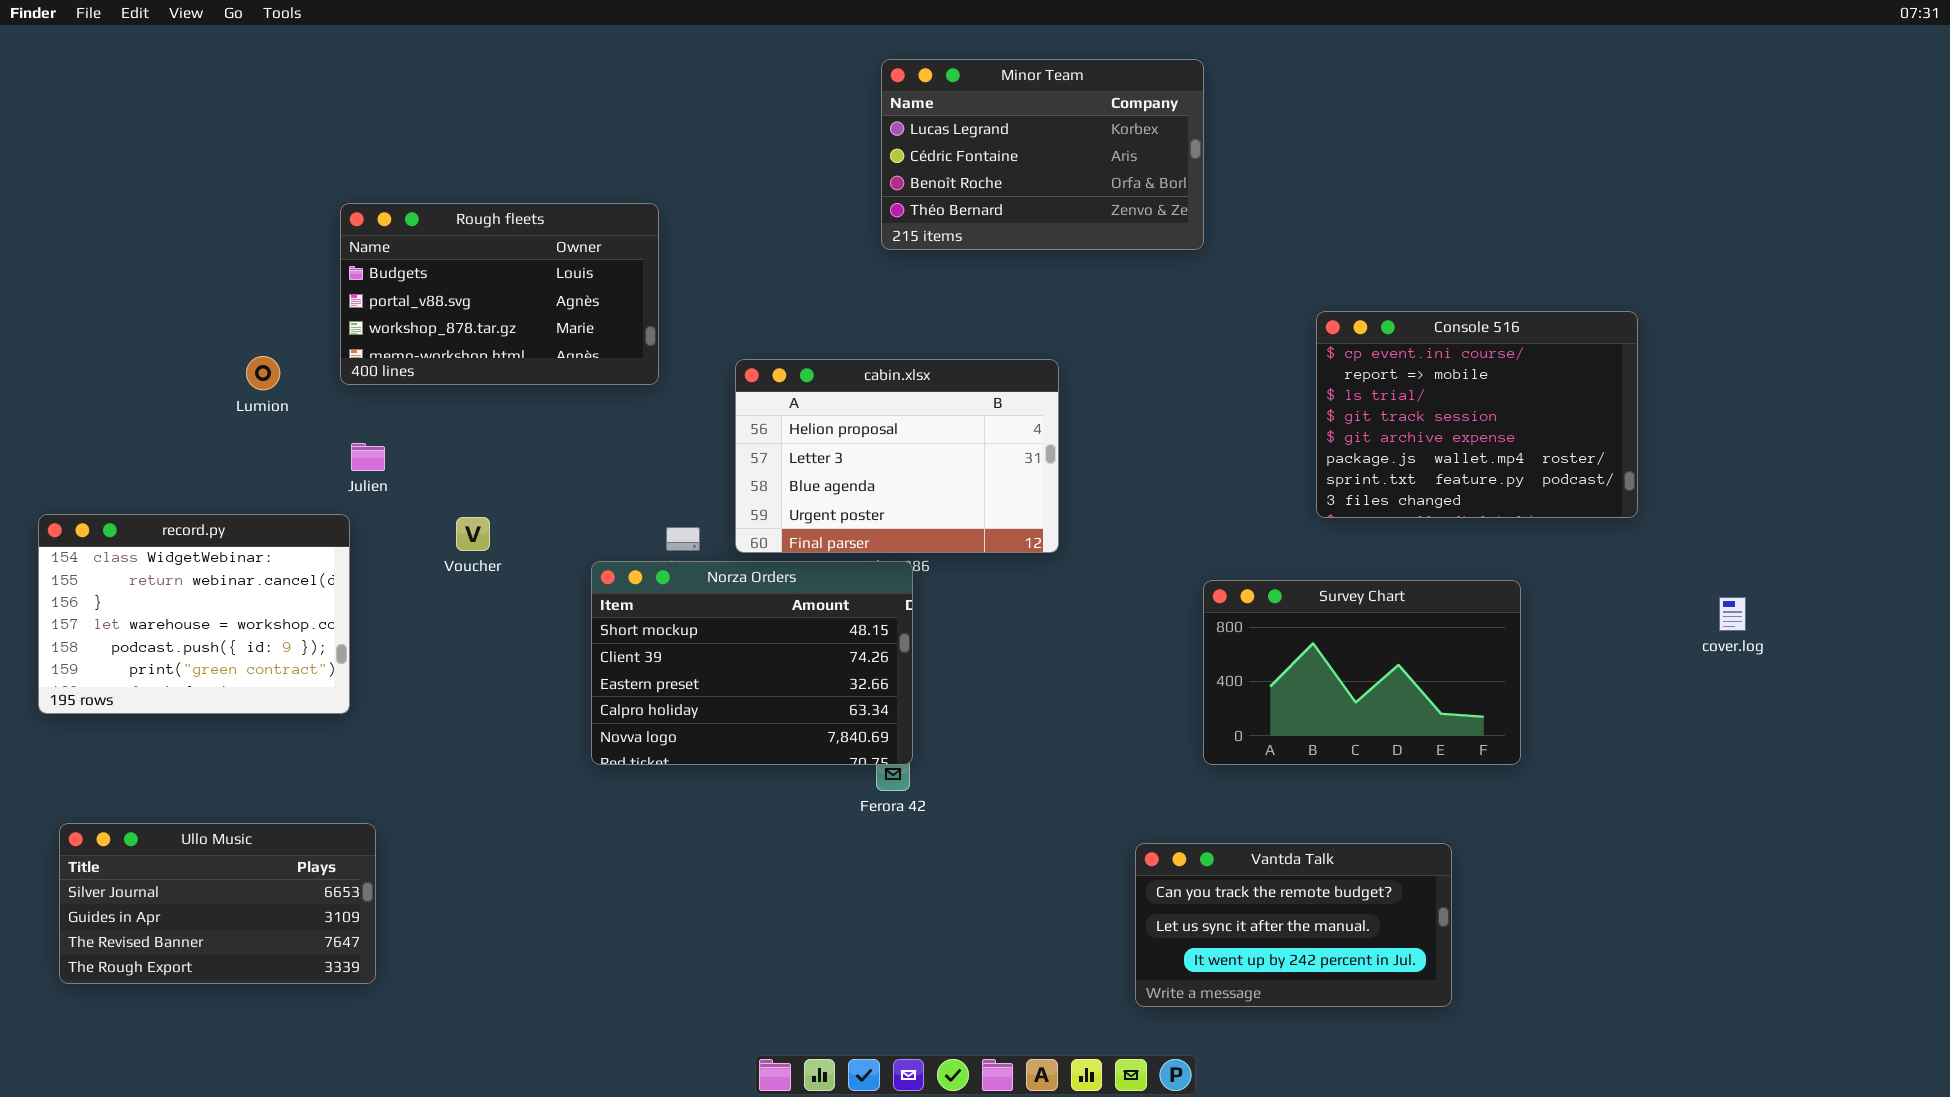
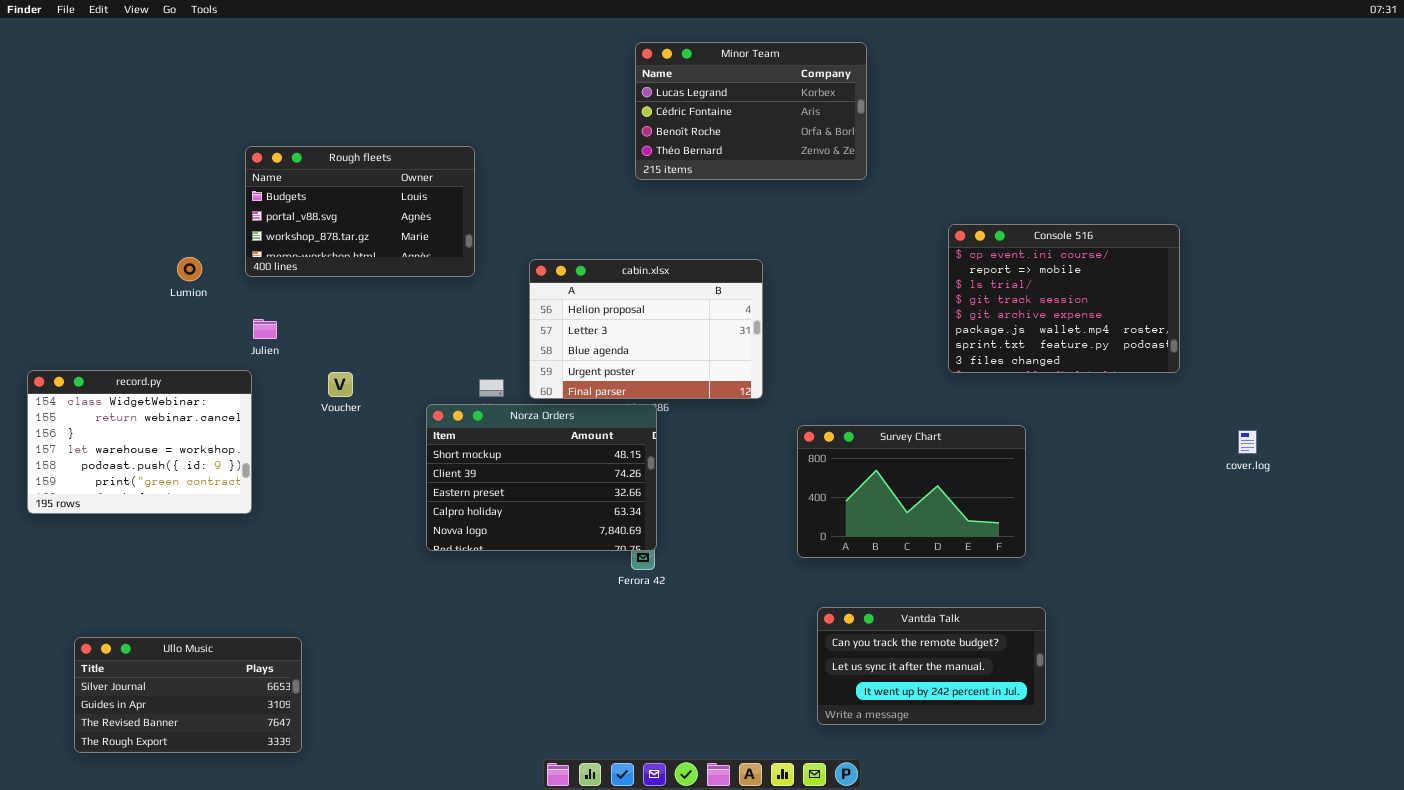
Survey Chart: [1203,580,1521,765] -> [797,425,1026,558], moved
Ullo Music: [59,823,376,984] -> [74,637,302,753], moved

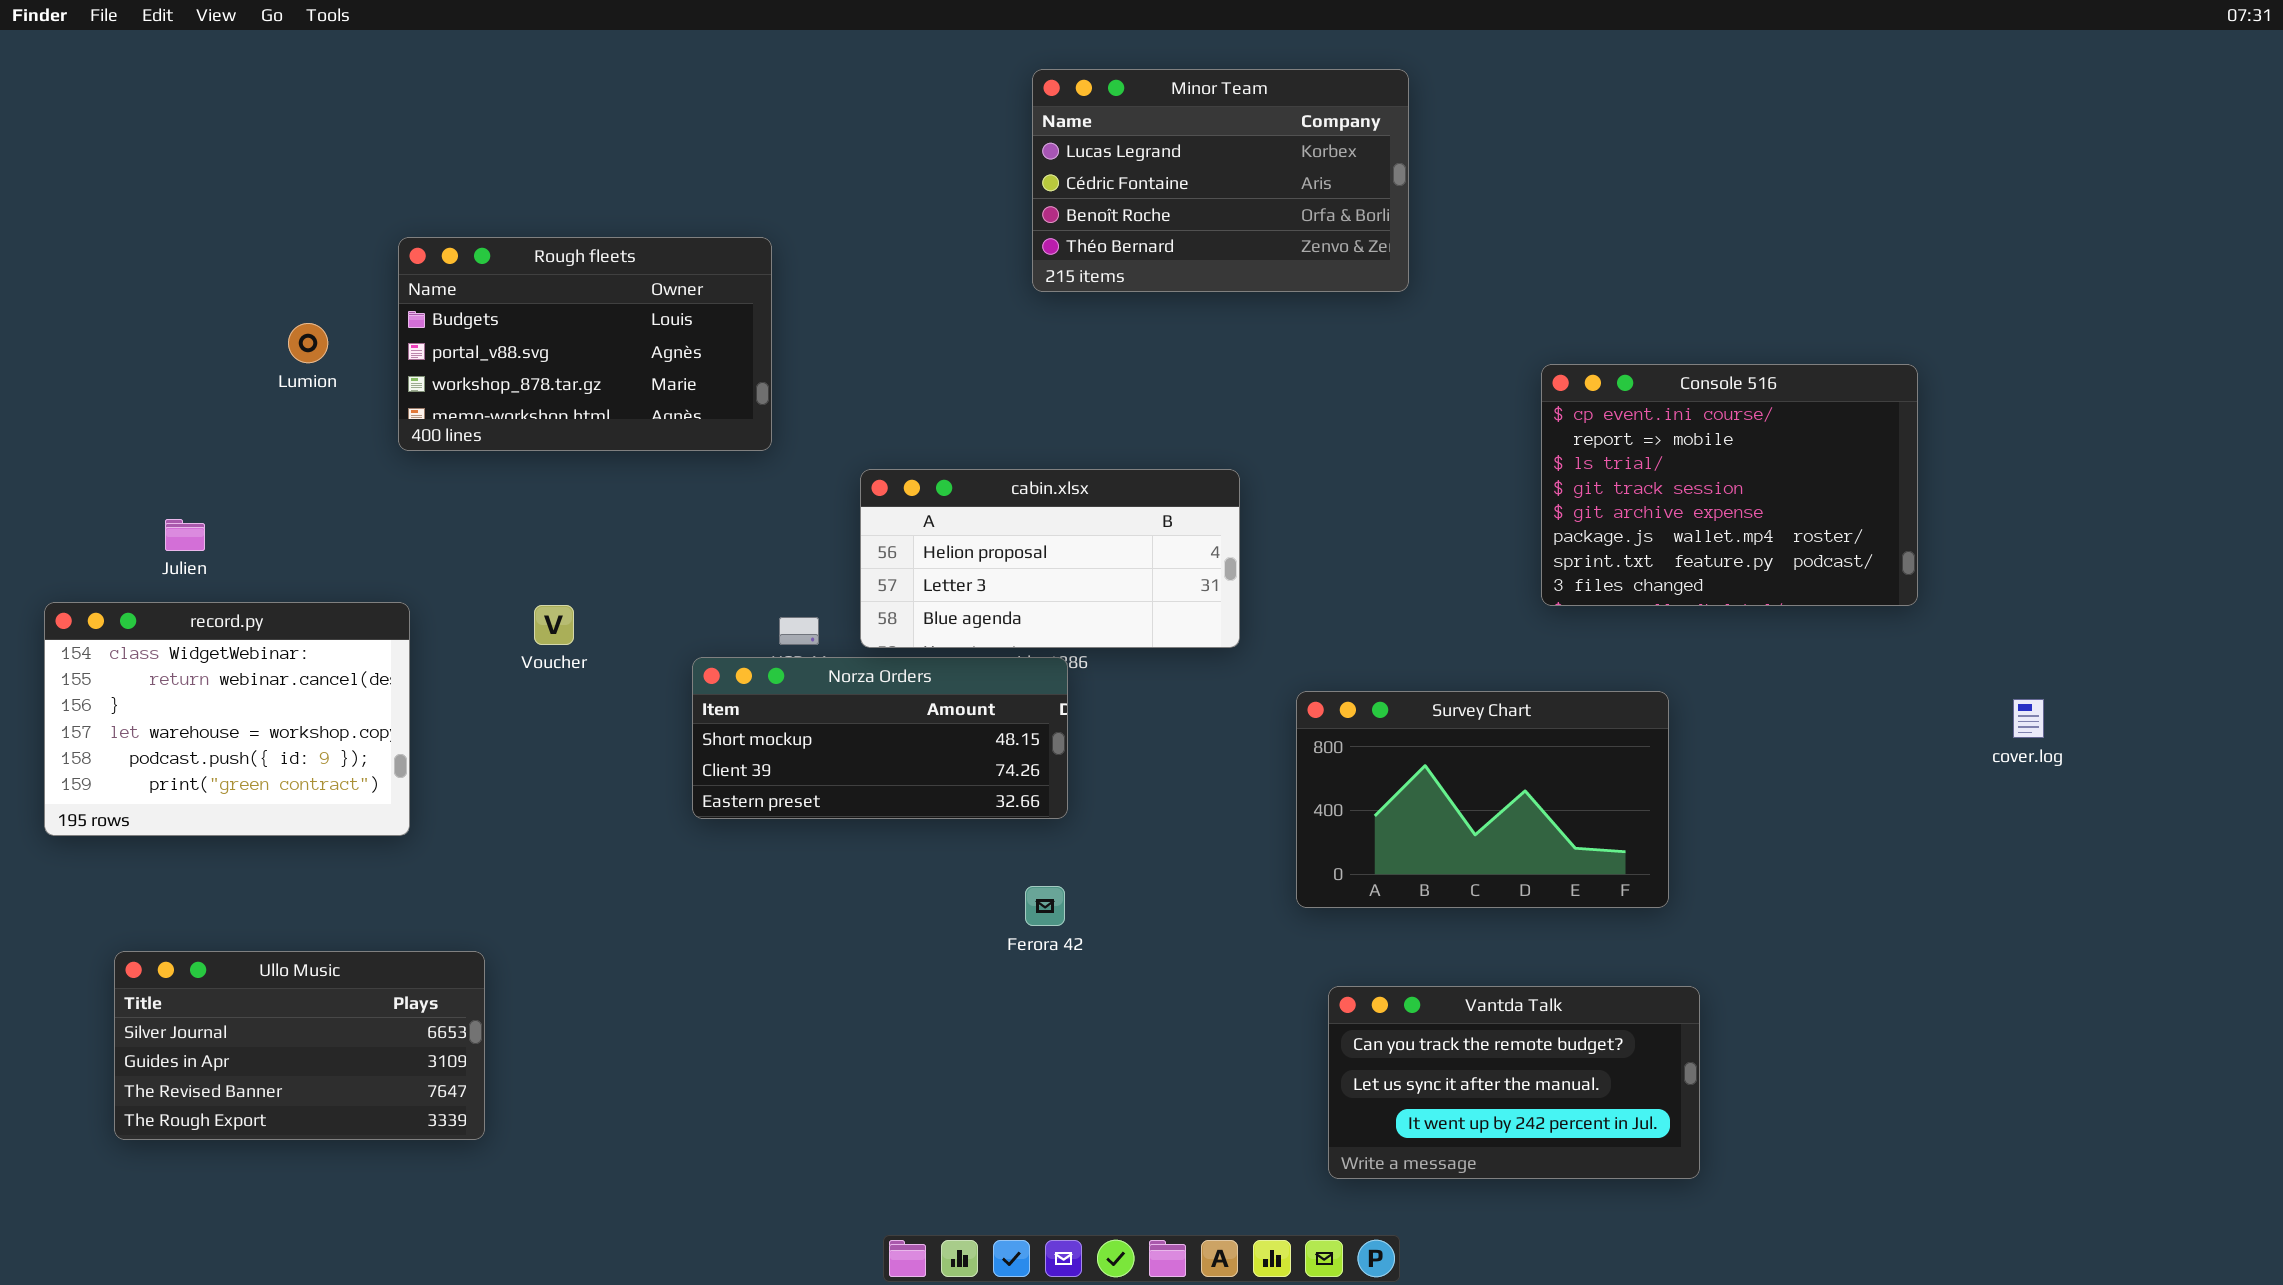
Lumion: [177,257,202,281] -> [288,323,328,363], moved
cabin.xlsx: [529,259,763,399] -> [860,469,1240,648], resized
Julien: [253,319,277,339] -> [165,519,205,551], moved
Norza Orders: [426,404,657,551] -> [692,657,1068,819], resized
Ullo Music: [74,637,302,753] -> [114,951,485,1140], moved

